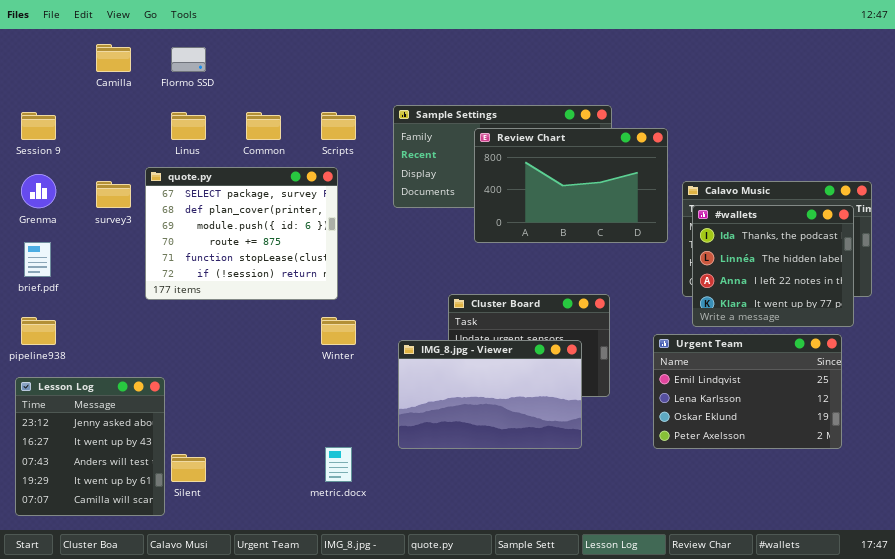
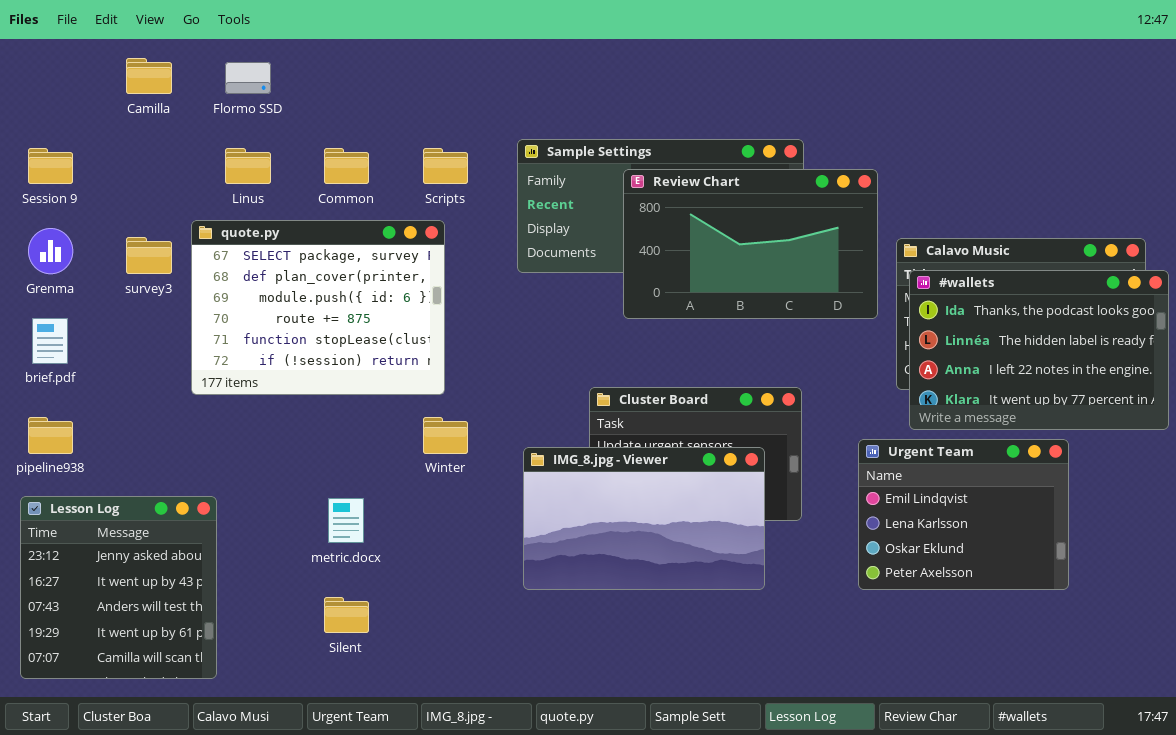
#wallets: [692,205,854,327] -> [909,270,1169,430], resized
Urgent Team: [653,334,842,449] -> [858,439,1069,590], resized
metric.docx: [325,447,352,482] -> [328,498,364,543], moved
Silent: [171,454,206,482] -> [324,597,369,633], moved

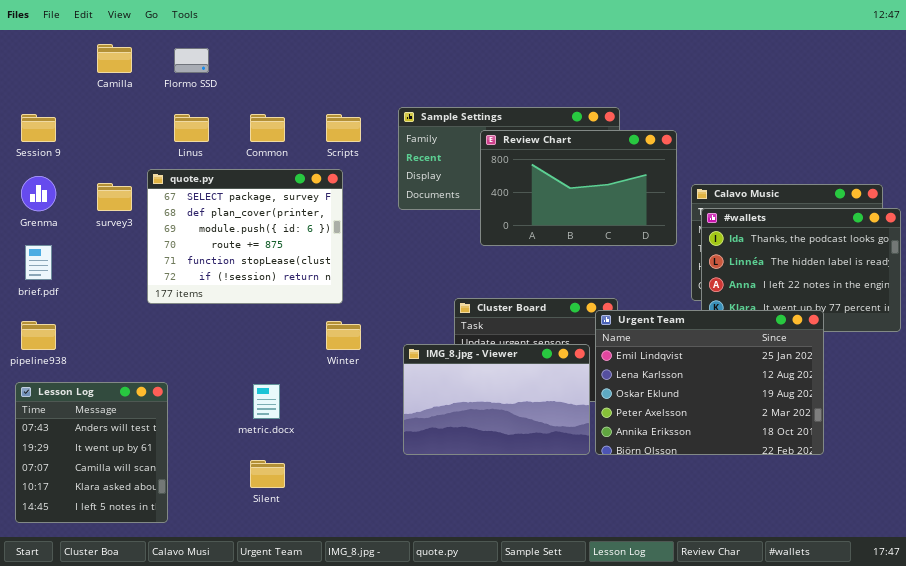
Urgent Team: [858,439,1069,590] -> [595,310,824,455], resized
Lesson Log: [20,496,217,679] -> [15,382,168,523], scrolled down 2 rows

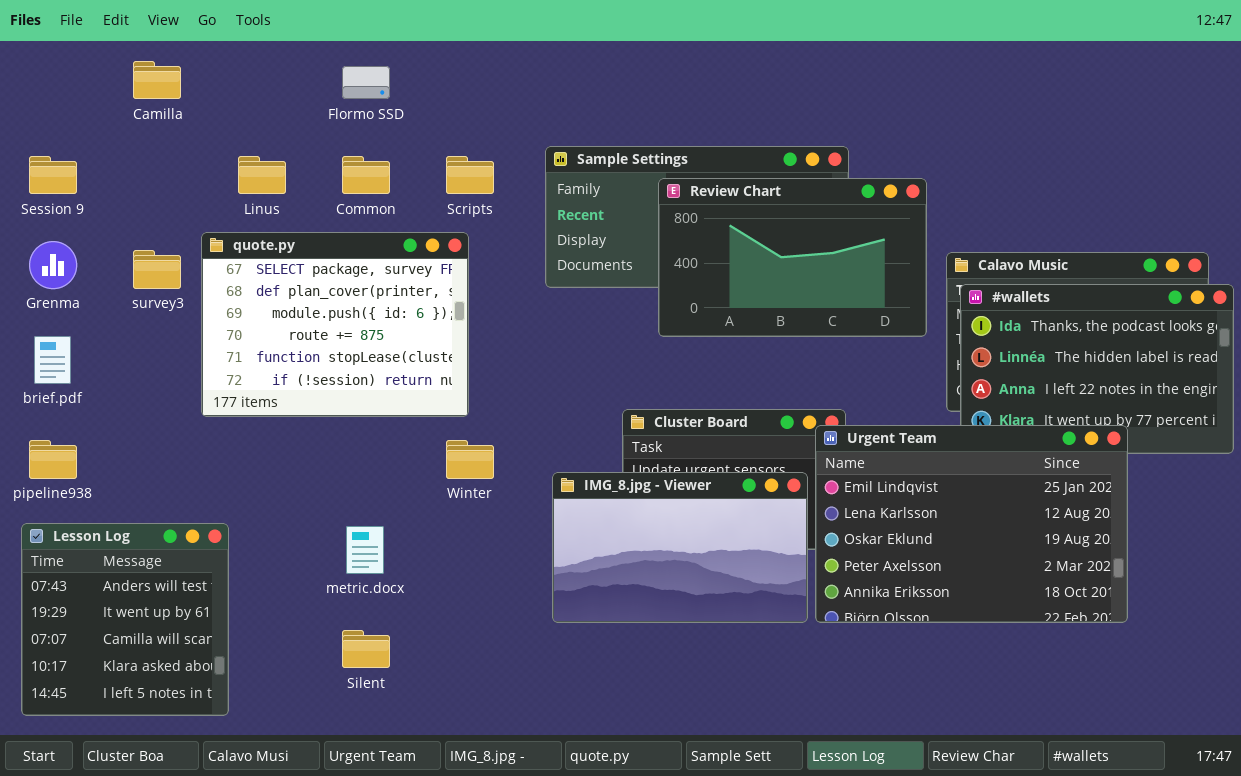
Flormo SSD: [174,48,209,73] -> [342,66,390,99], moved

